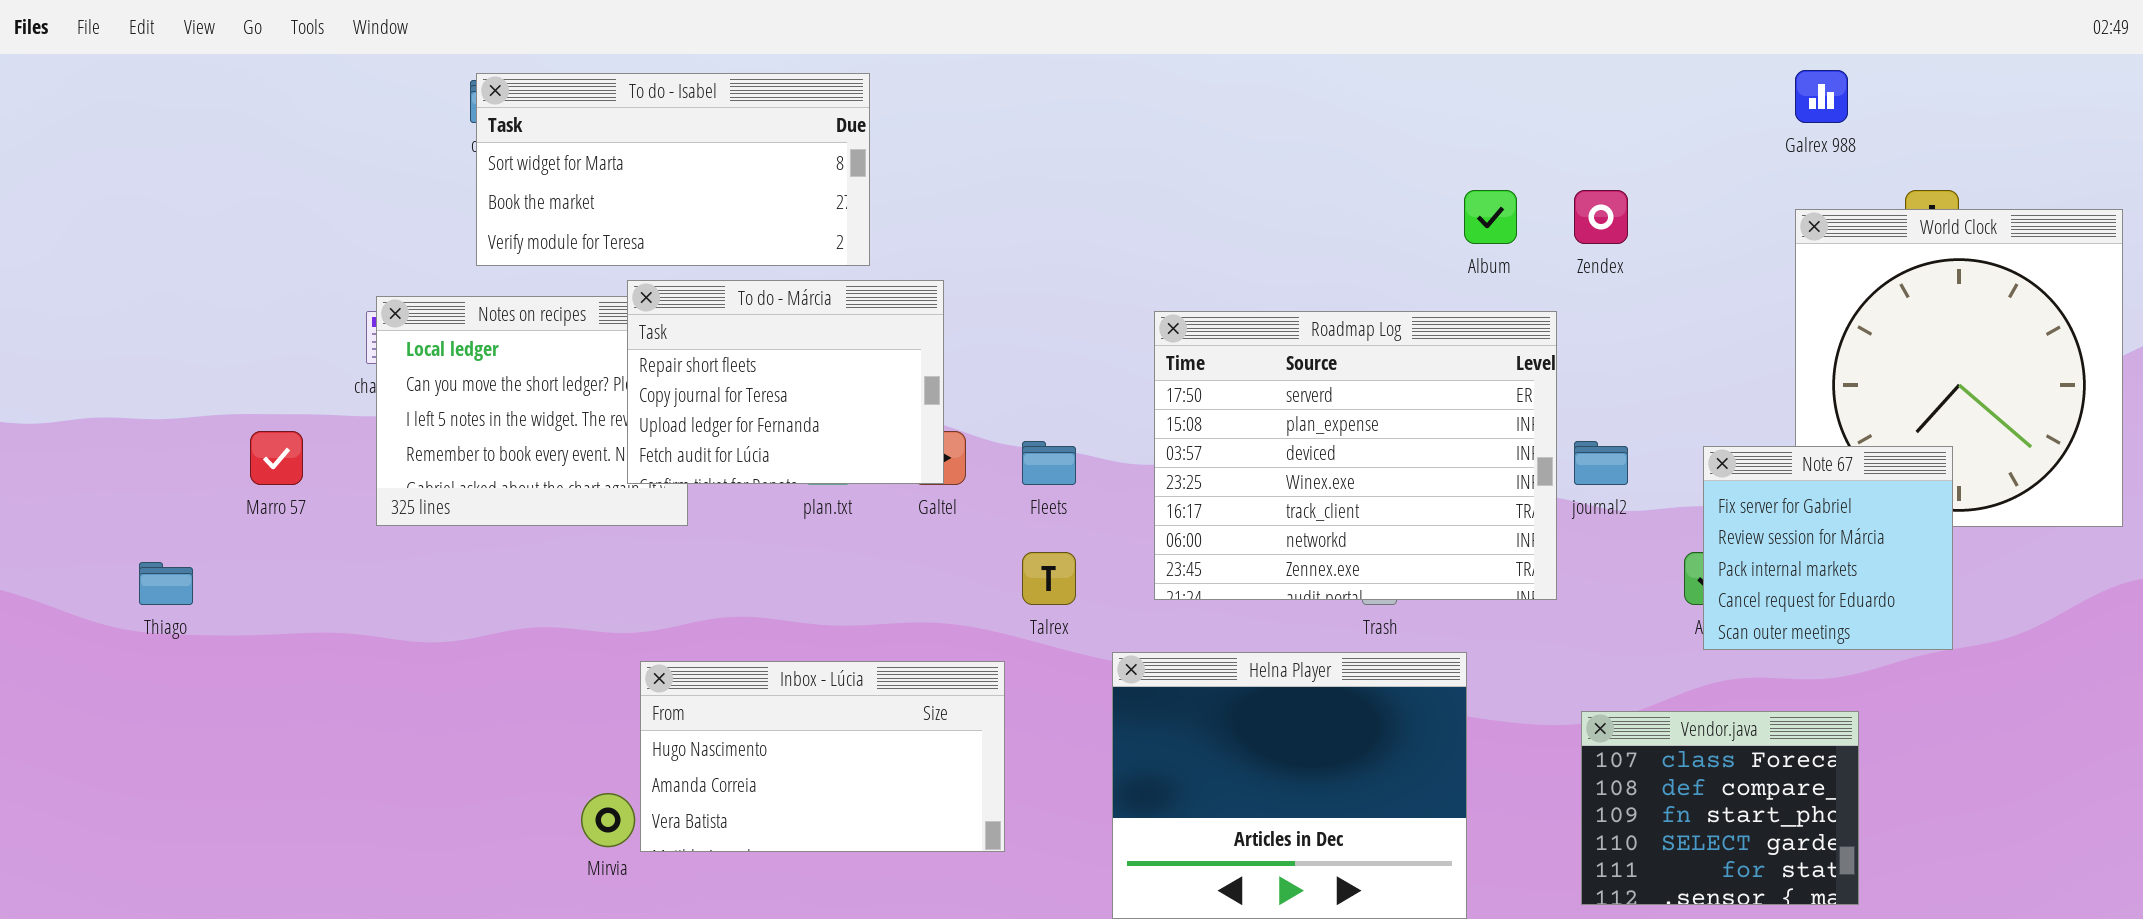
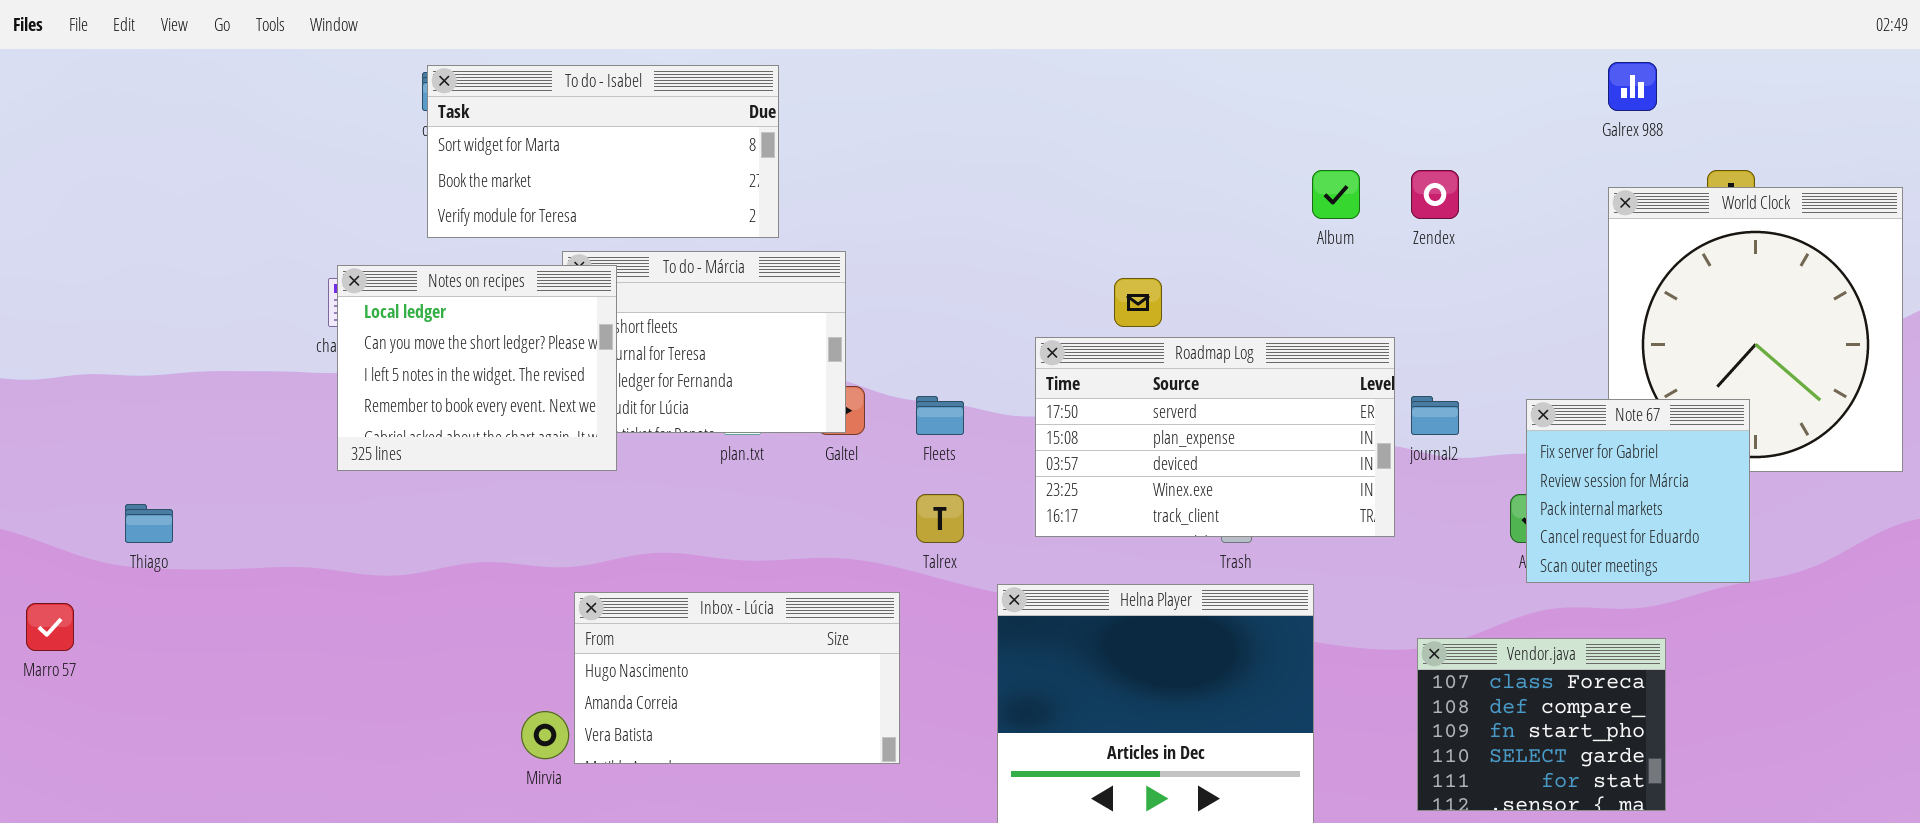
Notes on recipes: [376,296,688,526] -> [337,265,617,471], raised
Roadmap Log: [1154,311,1557,600] -> [1035,337,1395,537], resized
Marro 57: [250,431,303,485] -> [26,603,74,651], moved

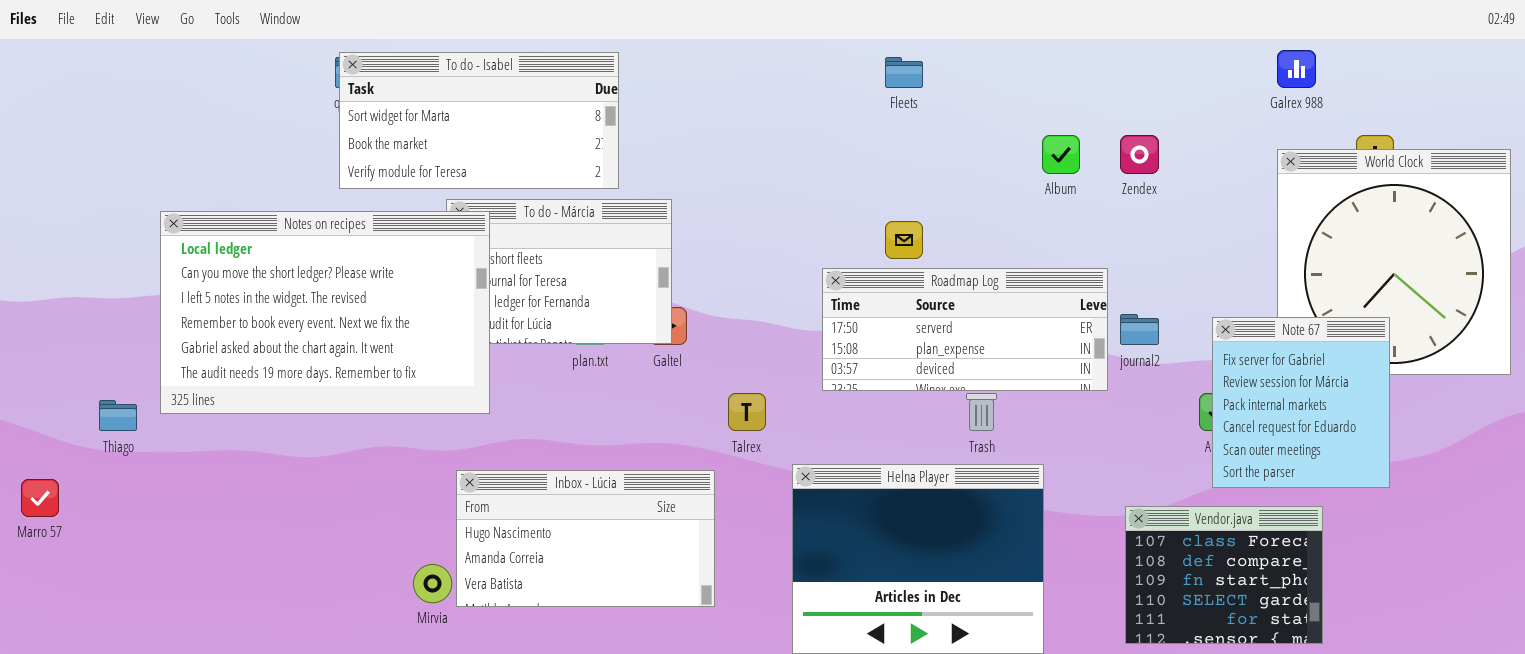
Notes on recipes: [337,265,617,471] -> [160,211,490,414], resized
Roadmap Log: [1035,337,1395,537] -> [822,268,1108,391], resized
Fleets: [916,396,964,435] -> [885,57,923,88], moved
Note 67: [1526,399,1750,583] -> [1212,317,1390,488], resized

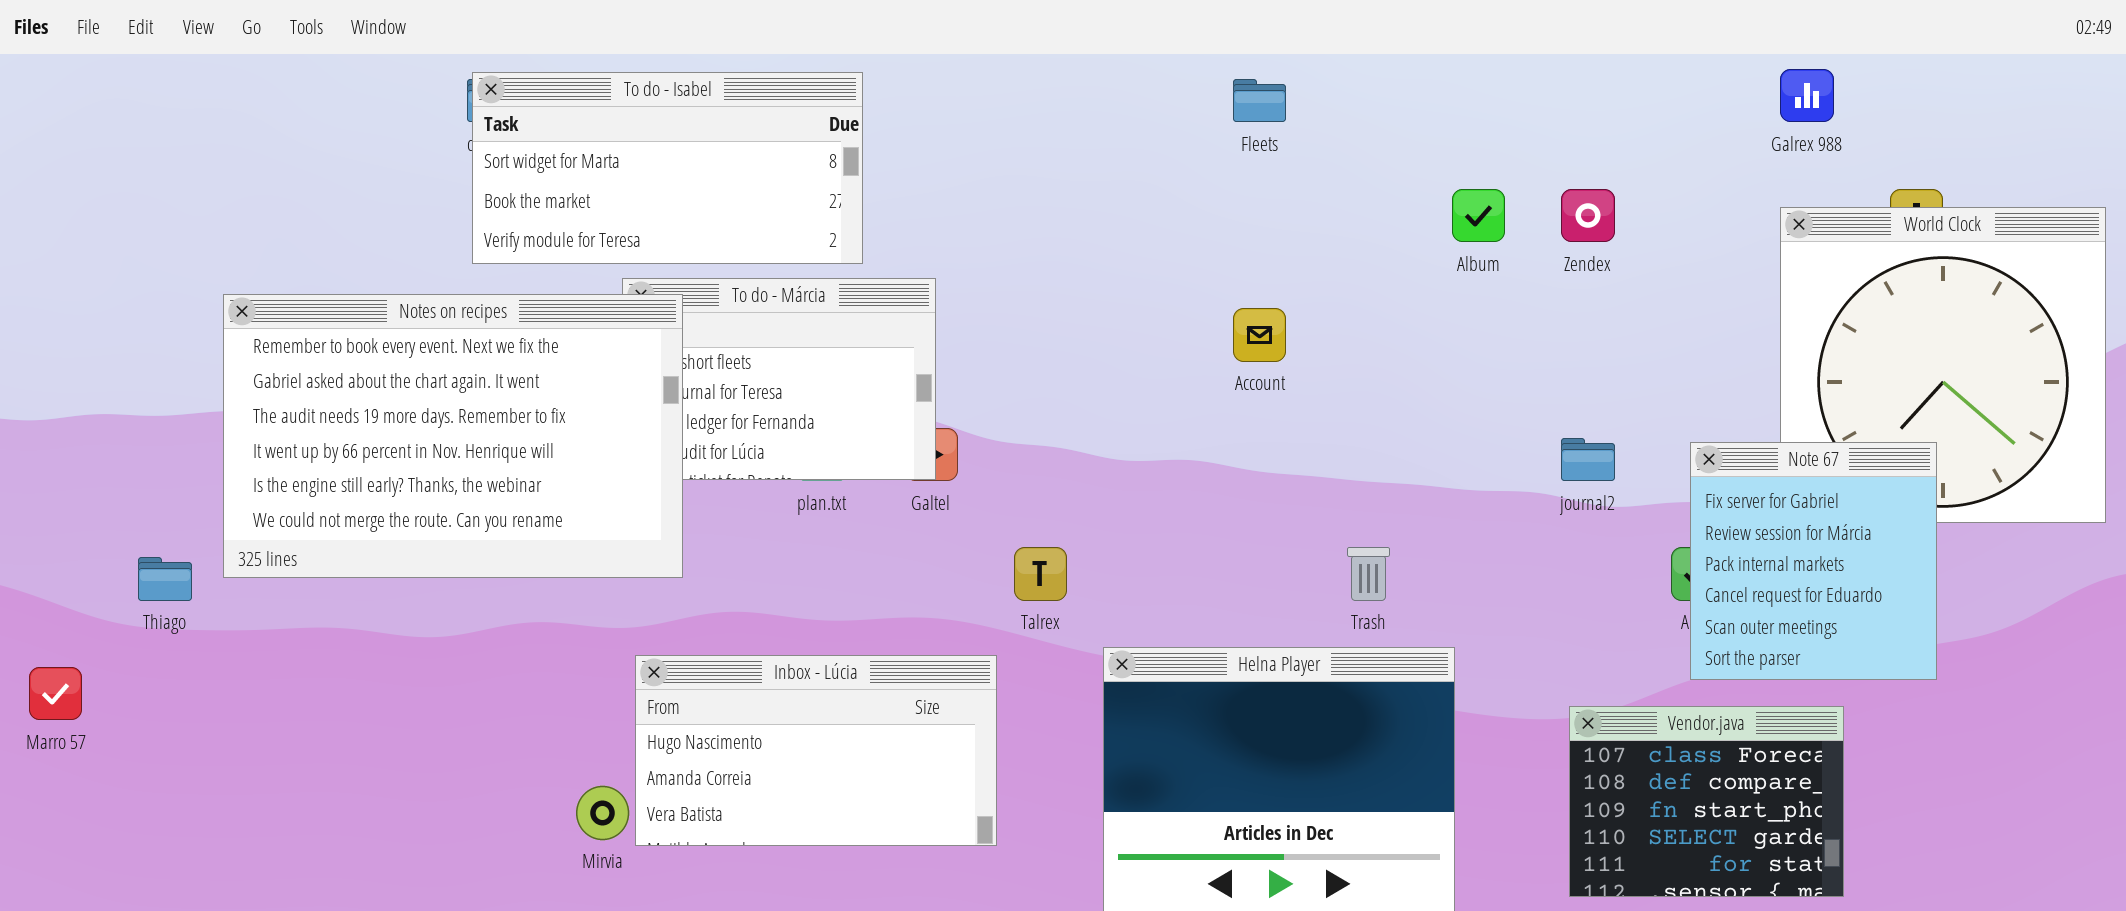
Notes on recipes: [160,211,490,414] -> [223,294,683,578], scrolled down 3 rows
Roadmap Log: [822,268,1108,391] -> none, closed

